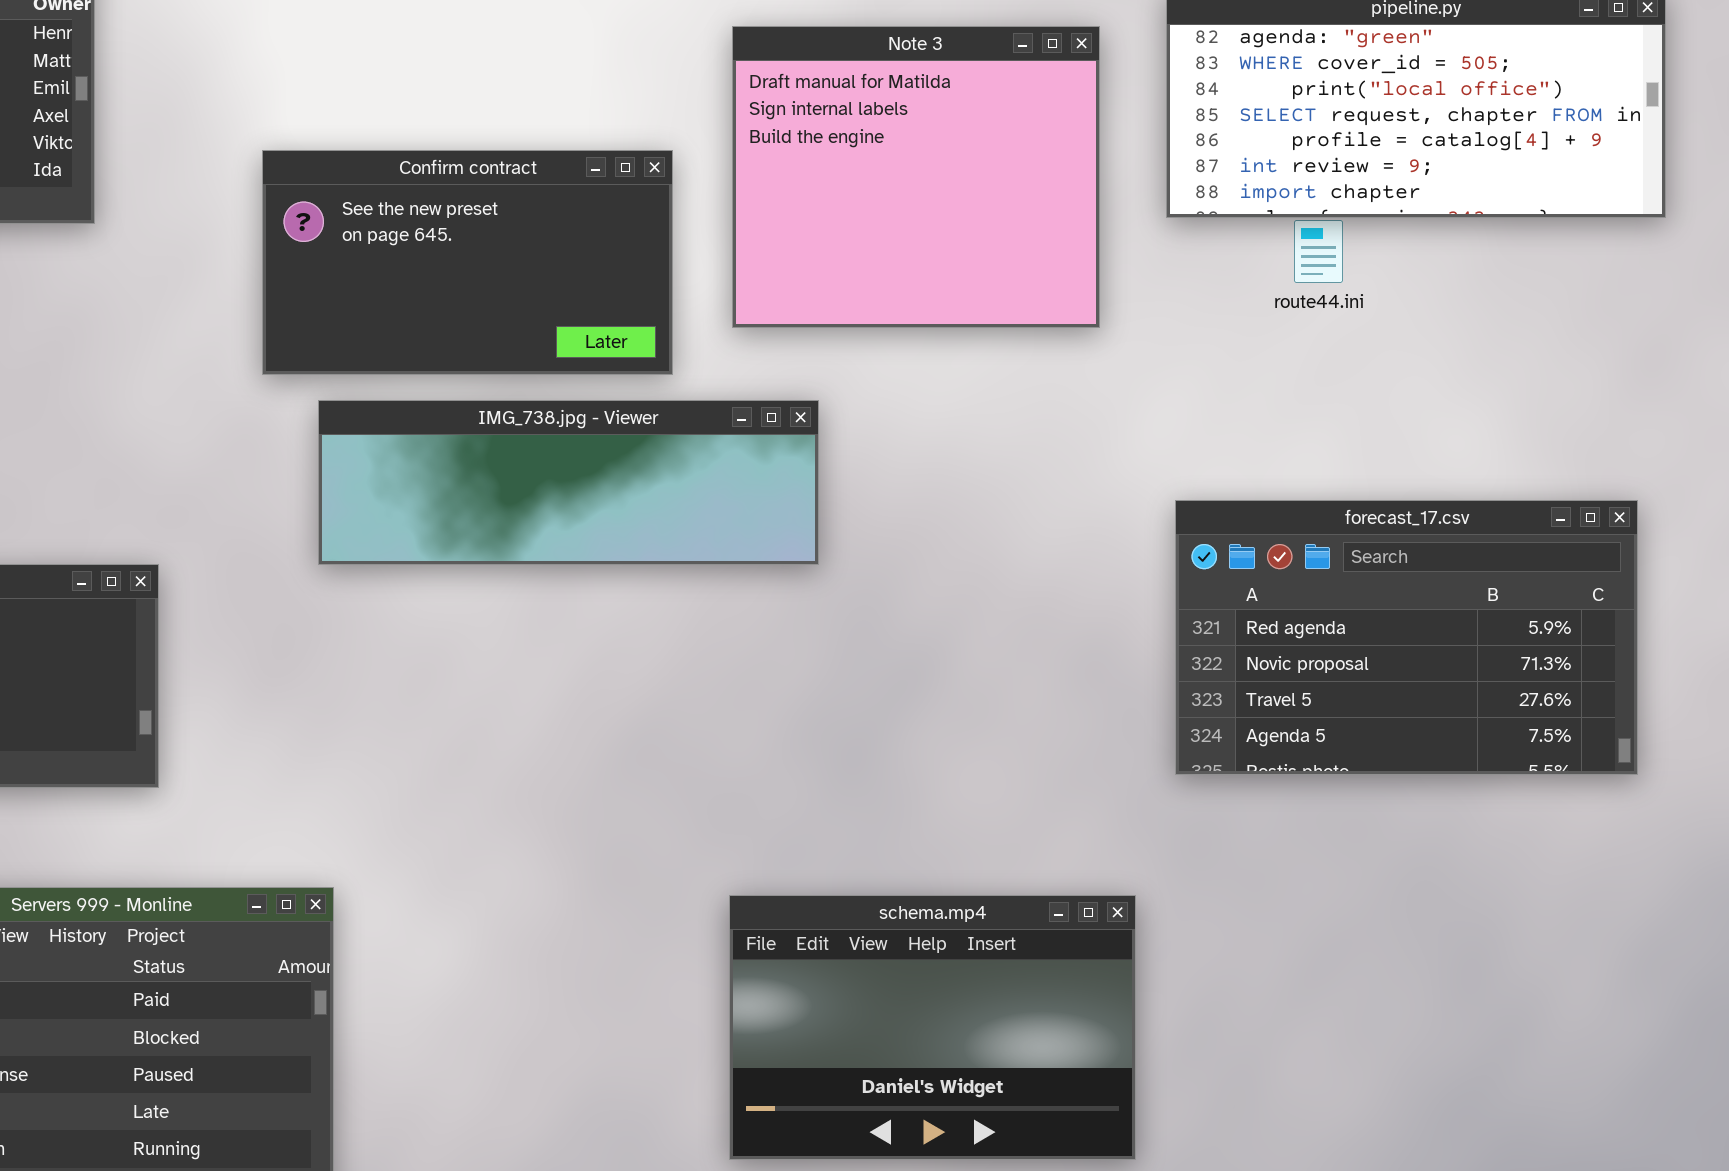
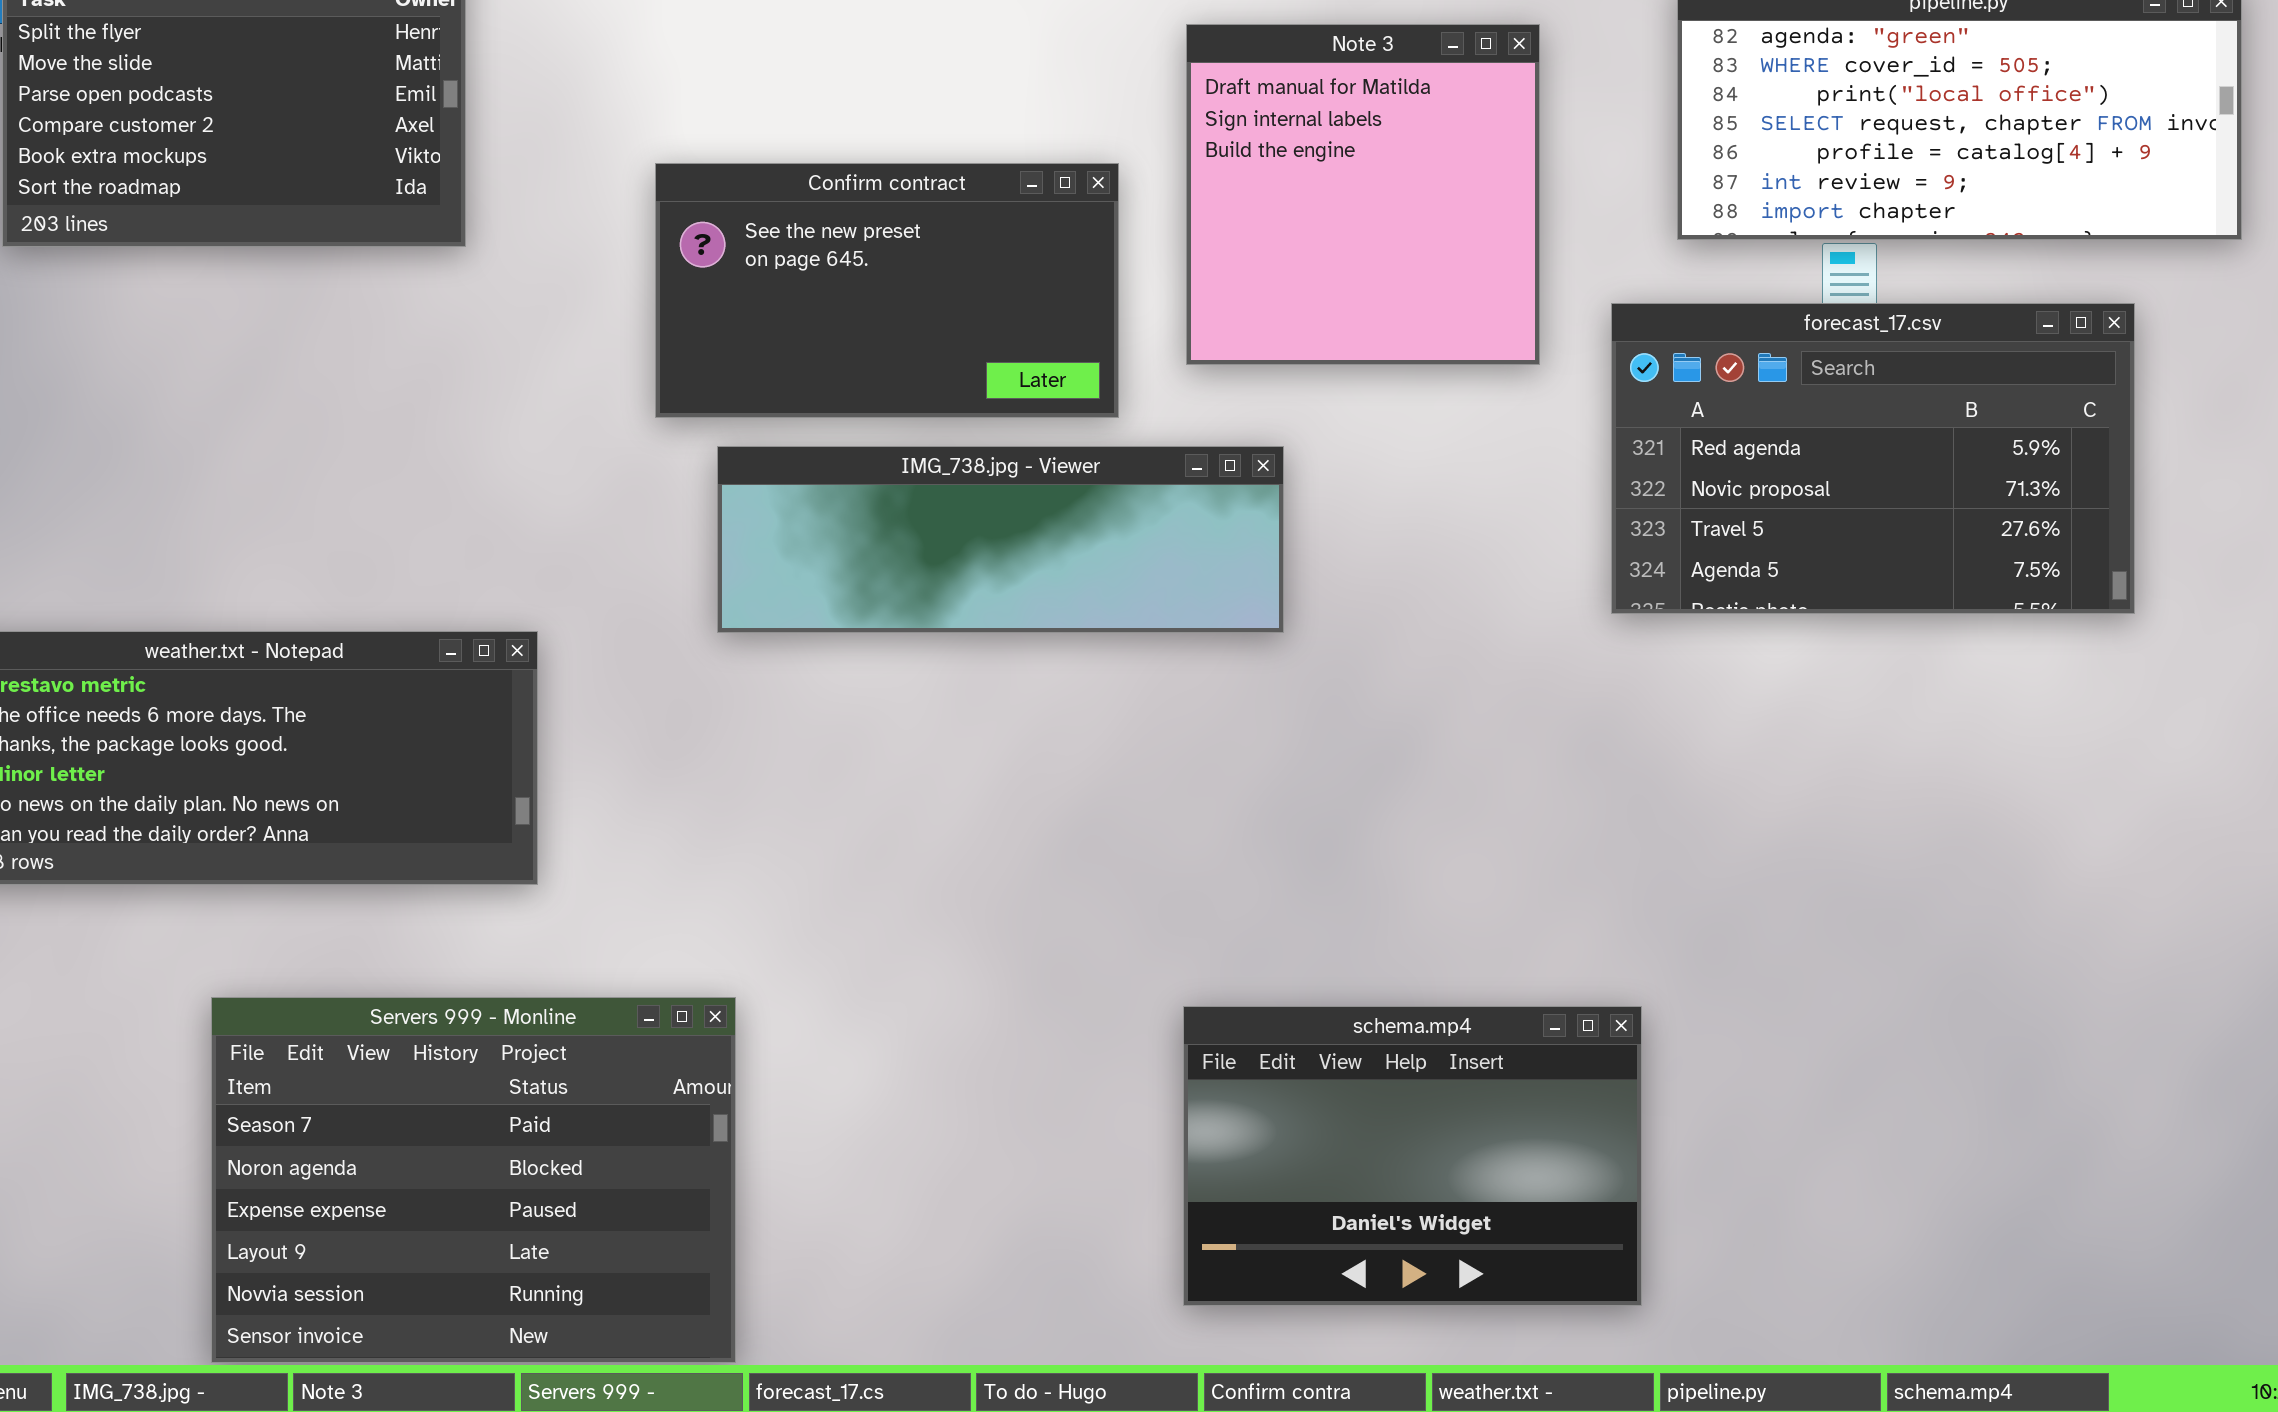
Note 3: [732,26,1100,328] -> [1186,24,1540,365], resized
forecast_17.csv: [1175,500,1638,775] -> [1611,303,2135,614], moved

